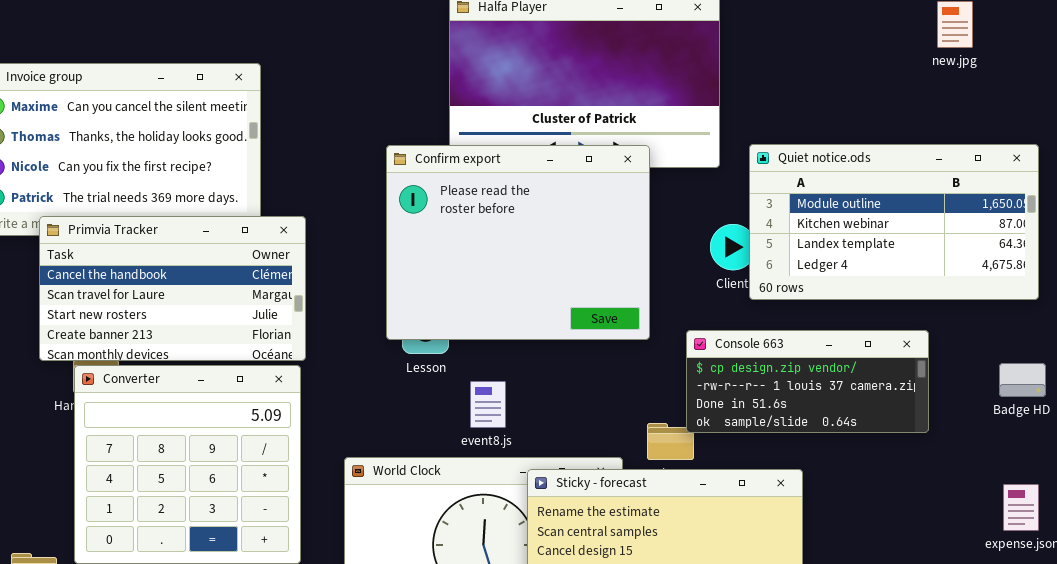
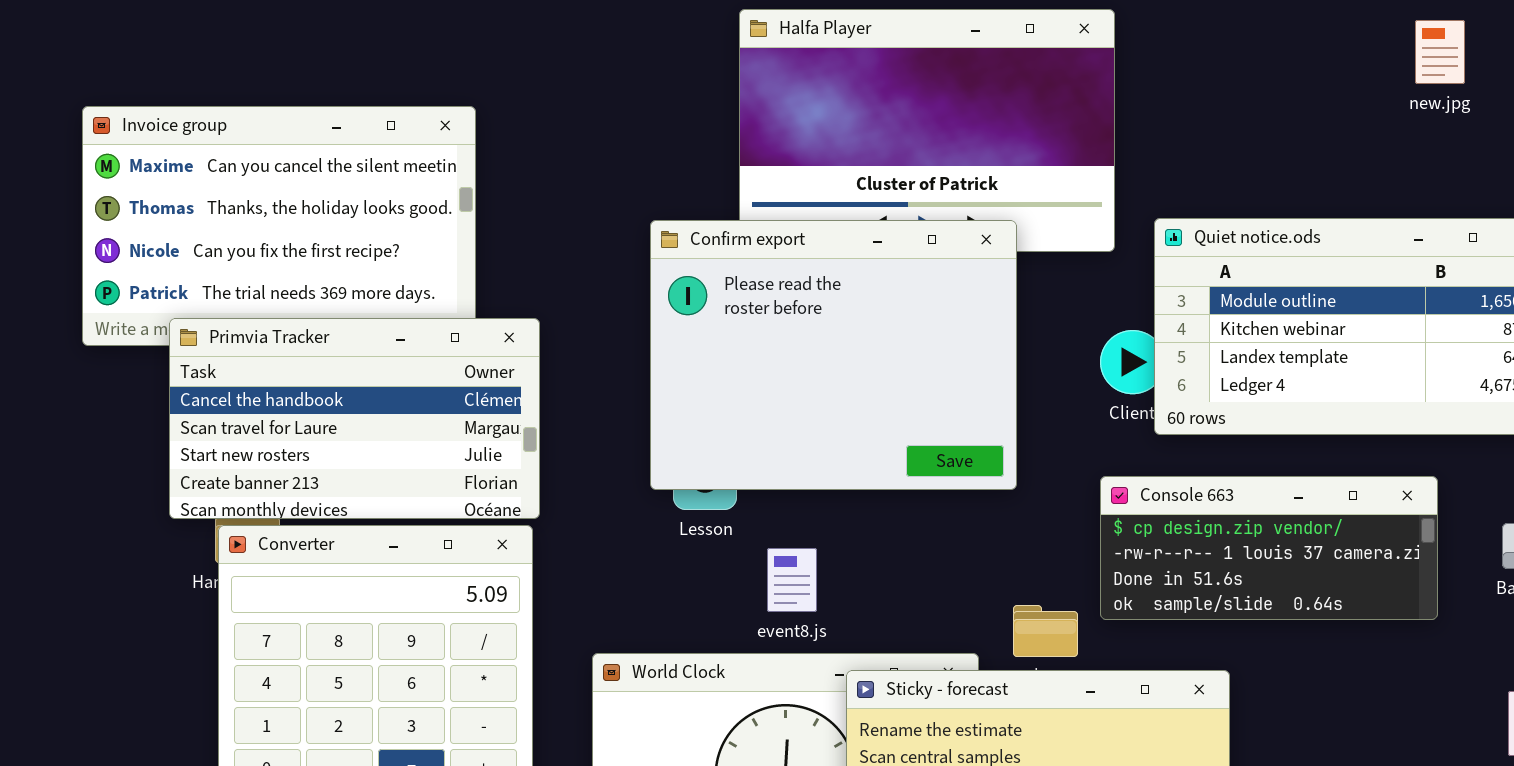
Console 663: [686,330,929,433] -> [1100,476,1438,620], moved

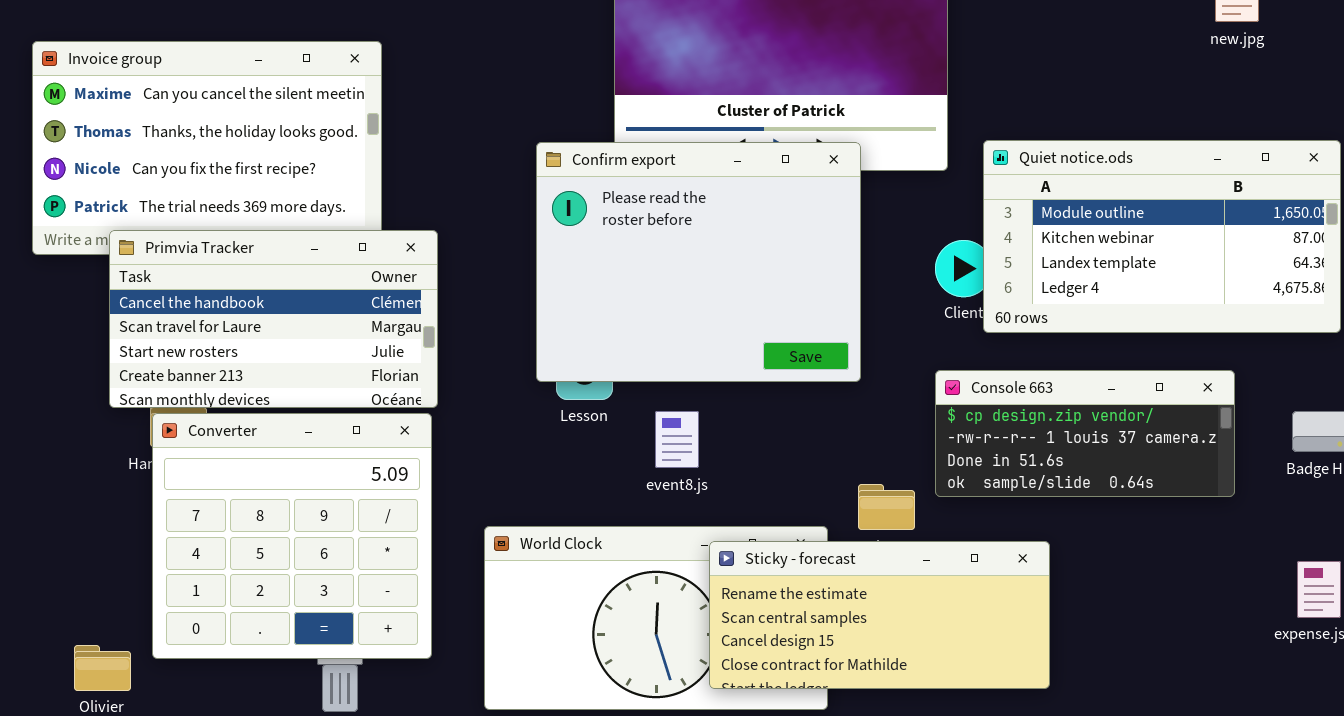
event8.js: [767,548,817,612] -> [655,411,699,468], moved

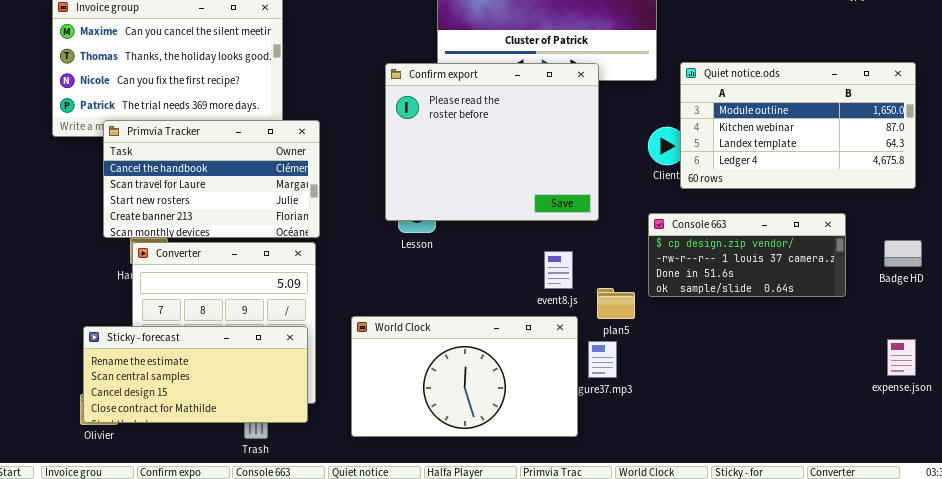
event8.js: [655,411,699,468] -> [544,251,573,289], moved
Sticky - forecast: [709,541,1050,689] -> [83,326,308,423], moved

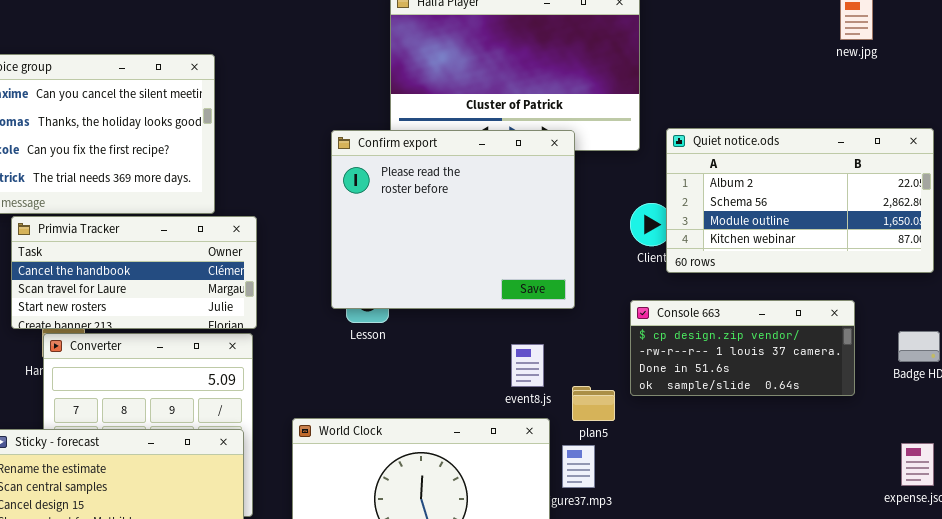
Quiet notice.ods: [680,62,916,189] -> [666,128,934,273], scrolled up 2 rows
Primvia Tracker: [103,120,320,238] -> [11,216,257,329], resized

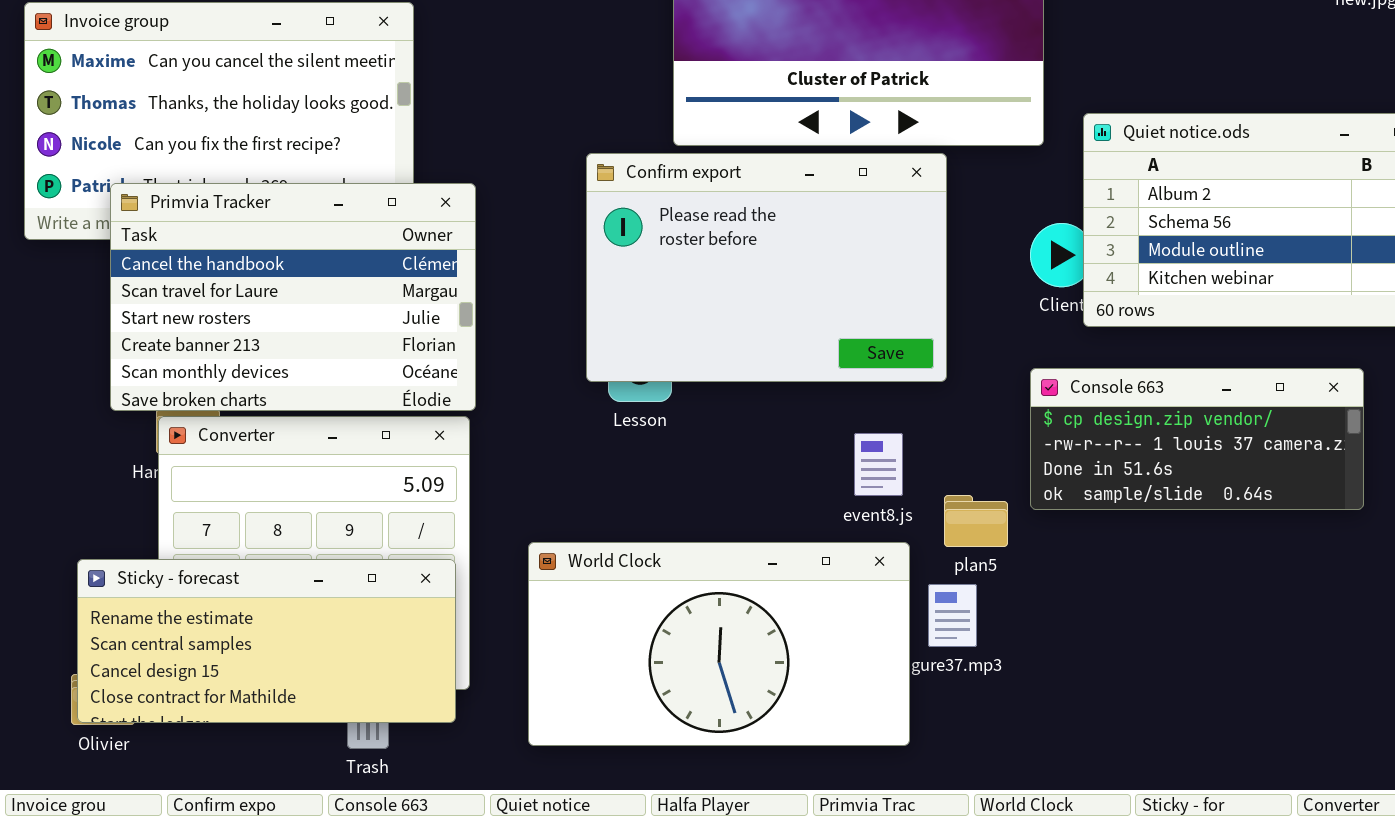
Confirm export: [331,130,575,309] -> [586,153,947,382], resized
Primvia Tracker: [11,216,257,329] -> [110,183,476,411], resized

